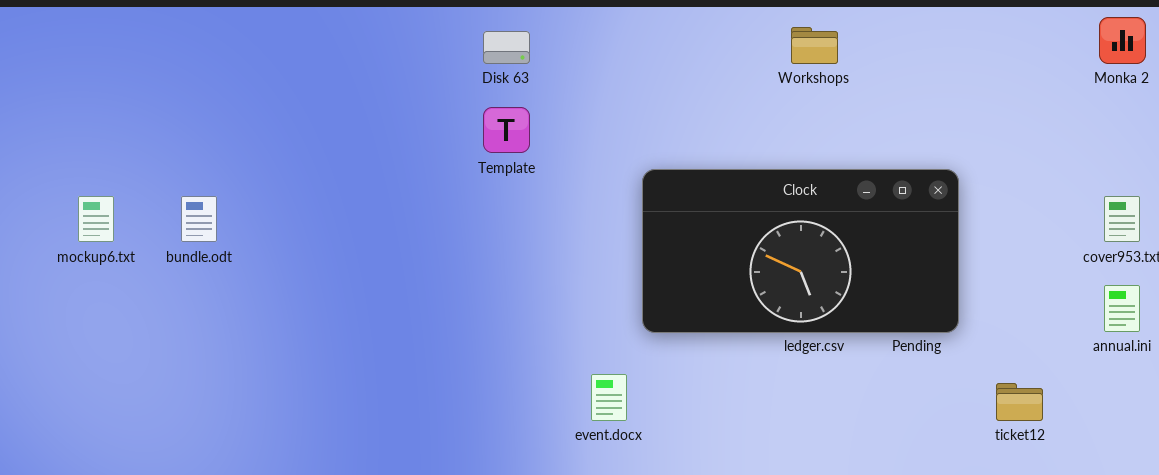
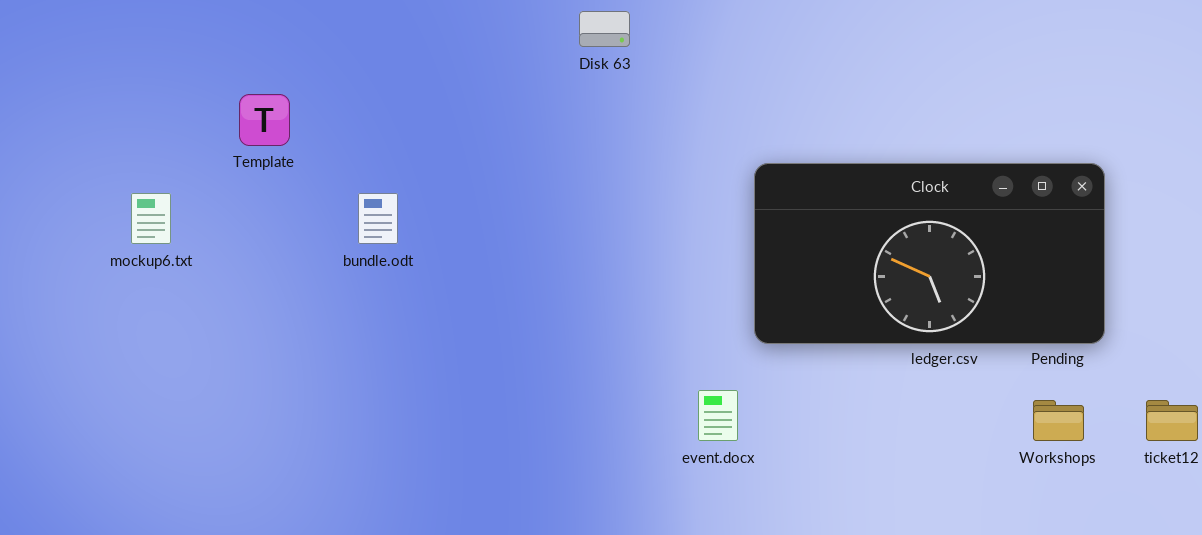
Workshops: [791,27,838,64] -> [1033,400,1084,441], moved
Template: [483,107,530,153] -> [239,94,290,146], moved
bundle.odt: [181,196,217,242] -> [358,193,398,244], moved

